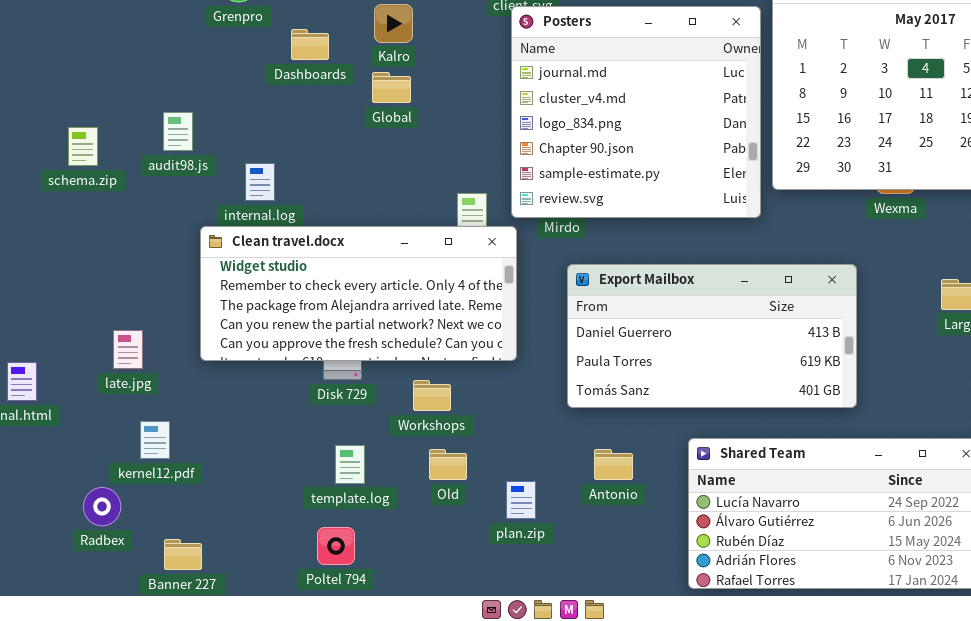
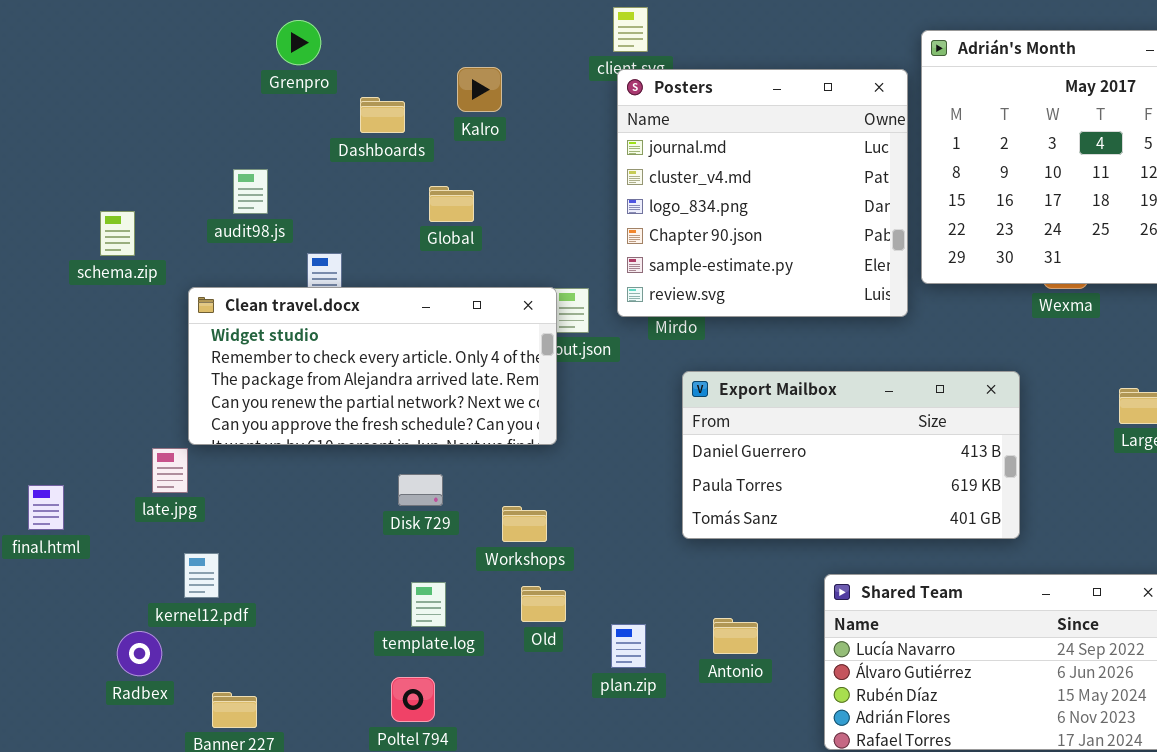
Global: [372,72,411,103] -> [429,186,474,222], moved
audit98.js: [163,112,193,151] -> [233,169,268,214], moved
Clean travel.docx: [200,226,517,361] -> [188,287,557,445], moved
Antonio: [594,449,633,480] -> [713,618,758,654], moved

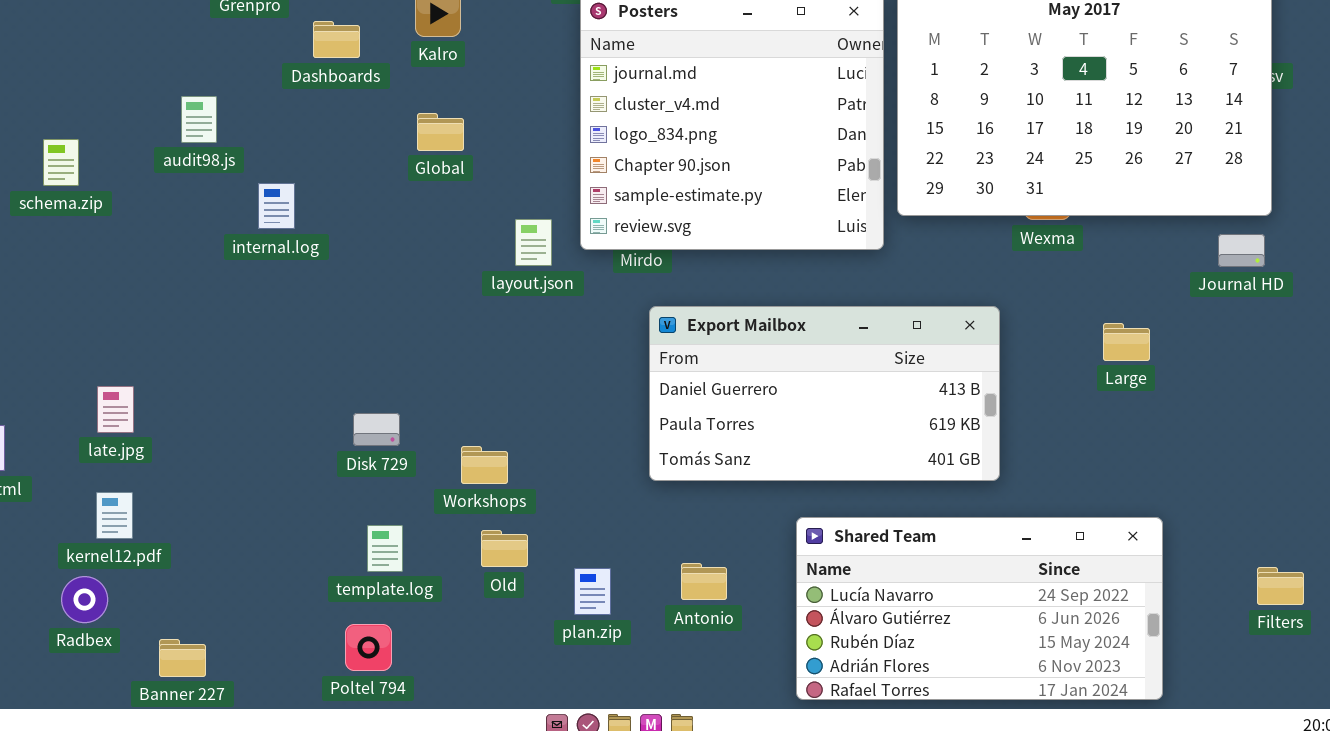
Global: [429,186,474,222] -> [417,113,464,151], moved
Clean travel.docx: [188,287,557,445] -> none, closed
kernel12.pdf: [184,553,219,598] -> [96,492,133,539], moved

